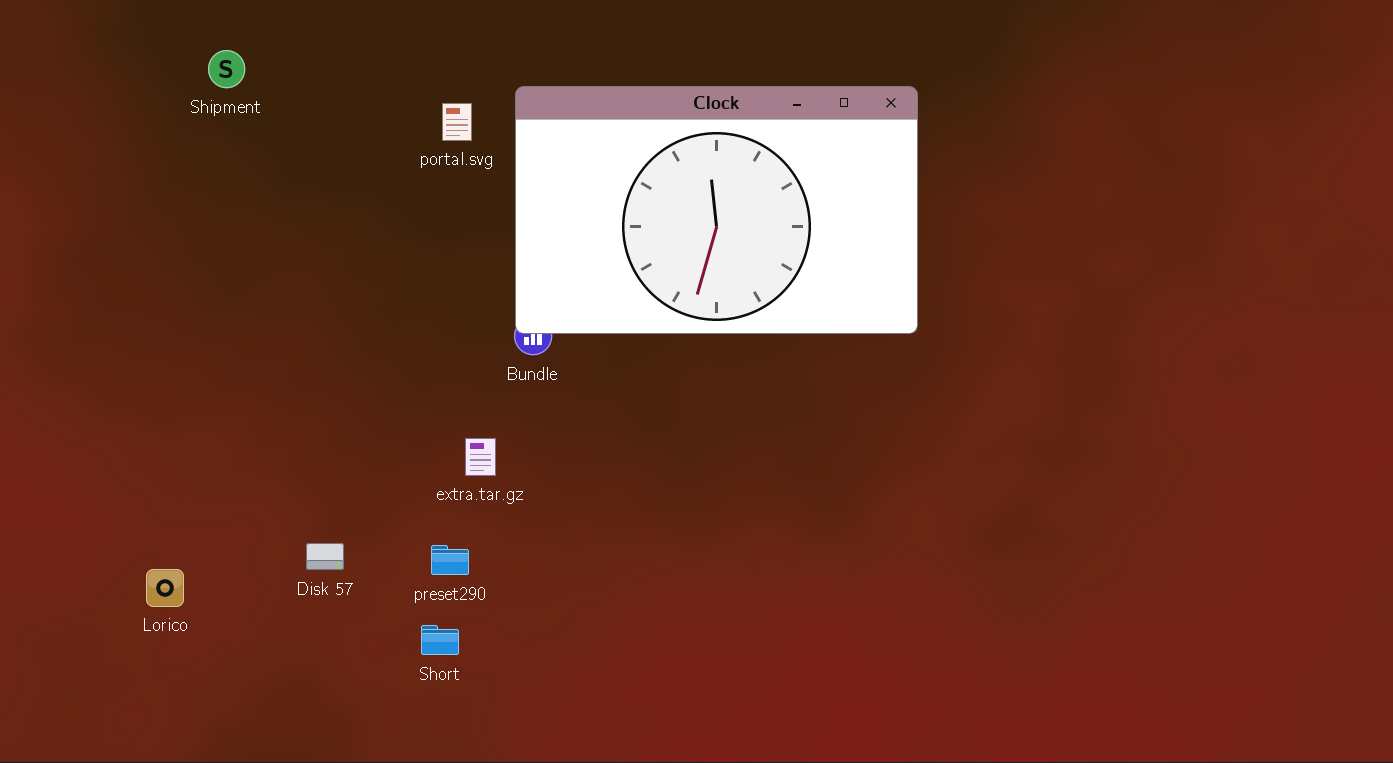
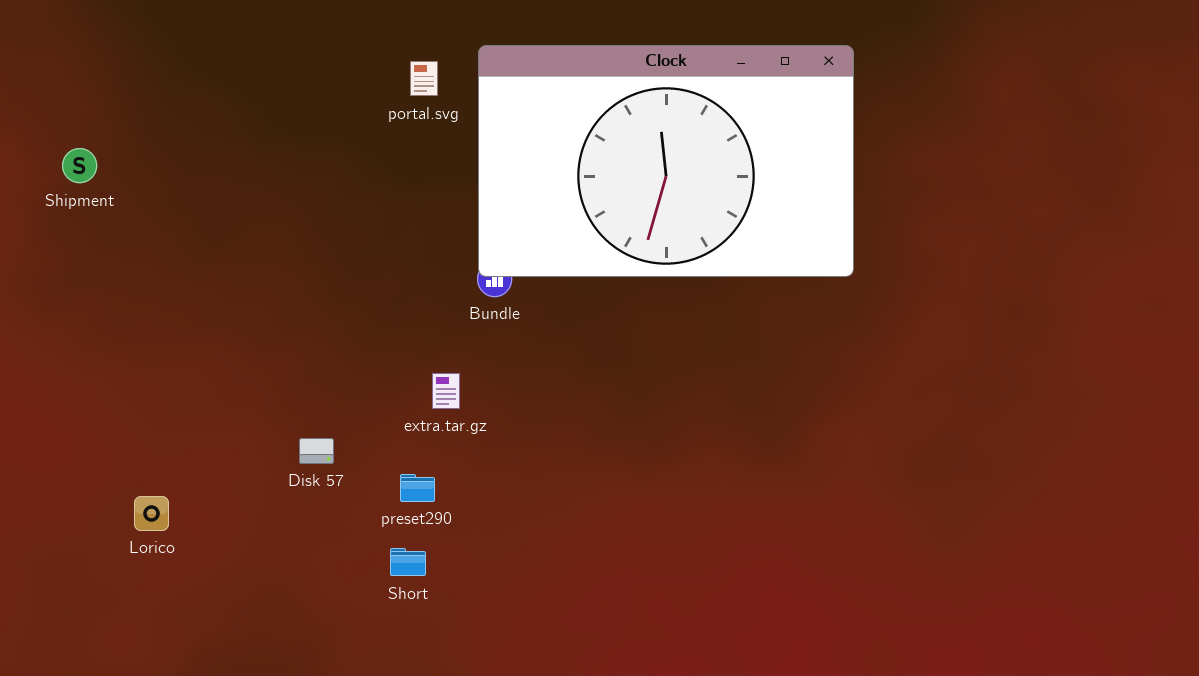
Shipment: [208,50,245,88] -> [62,148,97,183], moved
Disk 57: [306,543,344,570] -> [299,438,334,464], moved

